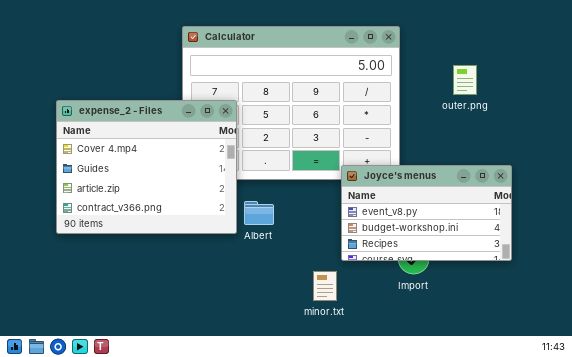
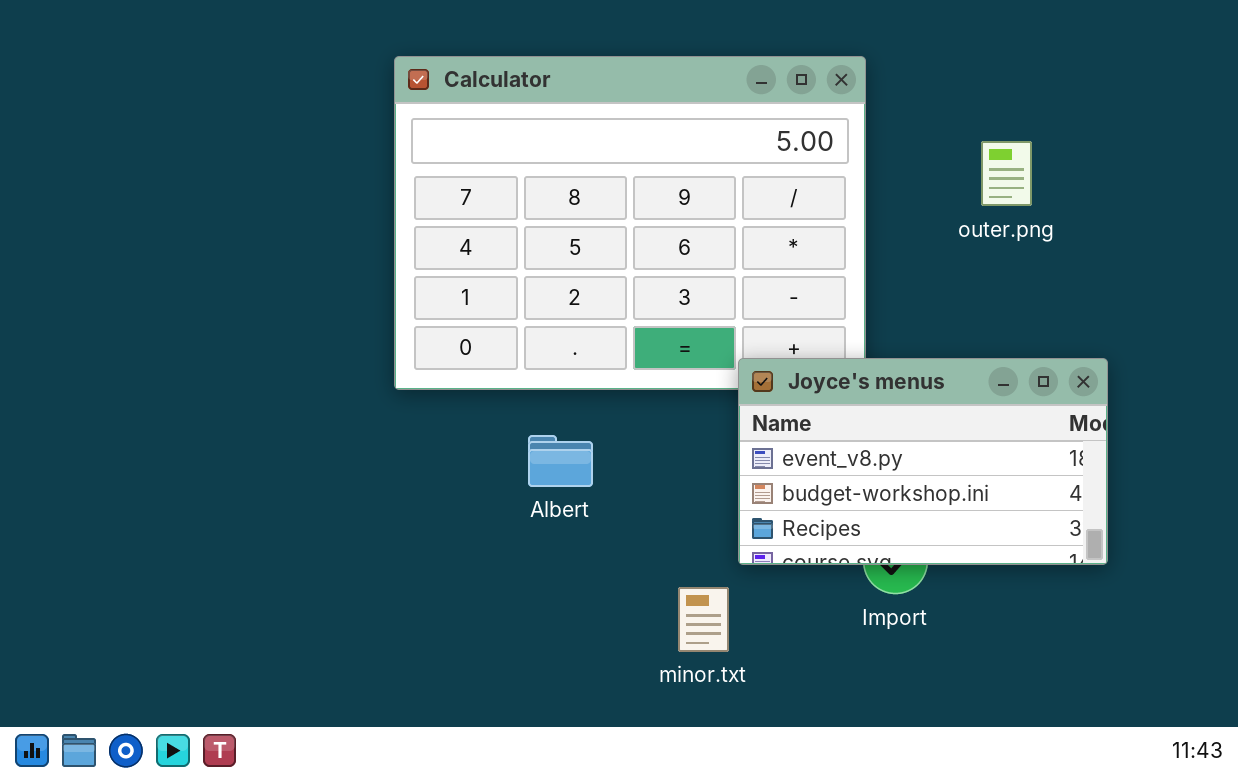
expense_2 - Files: [56,100,237,234] -> none, closed

